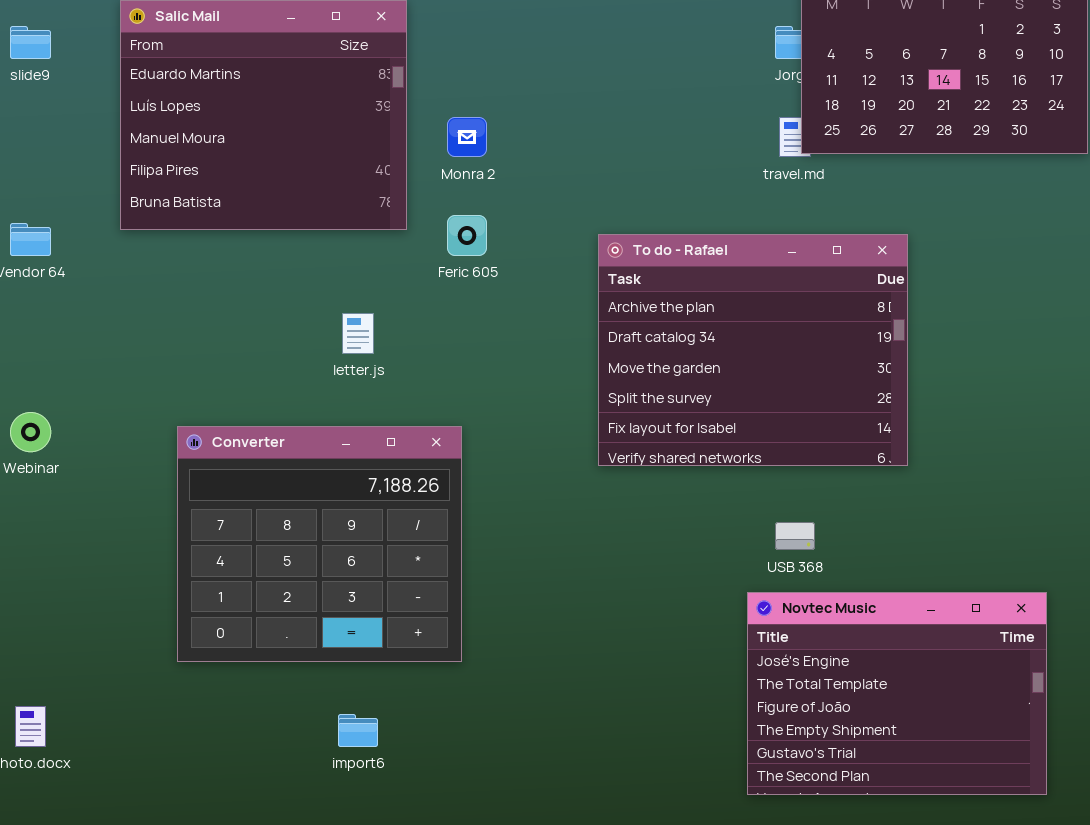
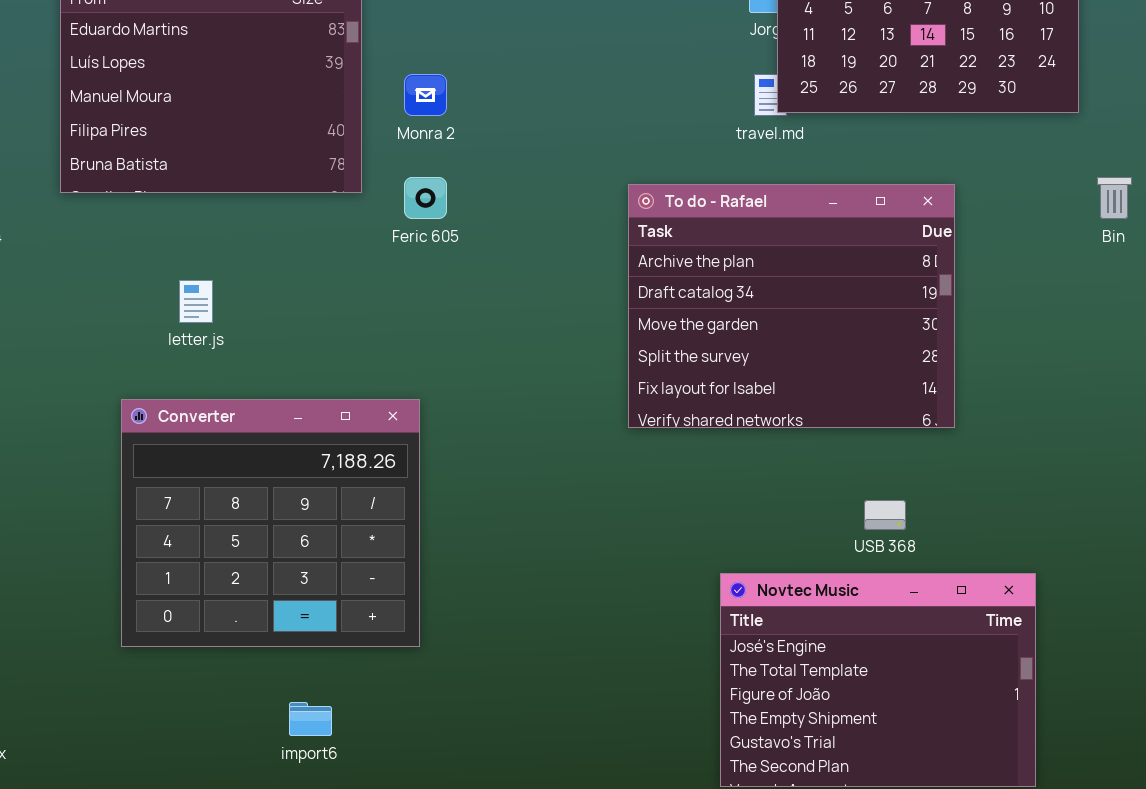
To do - Rafael: [598,234,908,466] -> [628,184,955,428], moved
letter.js: [342,313,374,354] -> [179,280,213,323], moved
USB 368: [775,522,815,550] -> [864,500,906,530], moved

